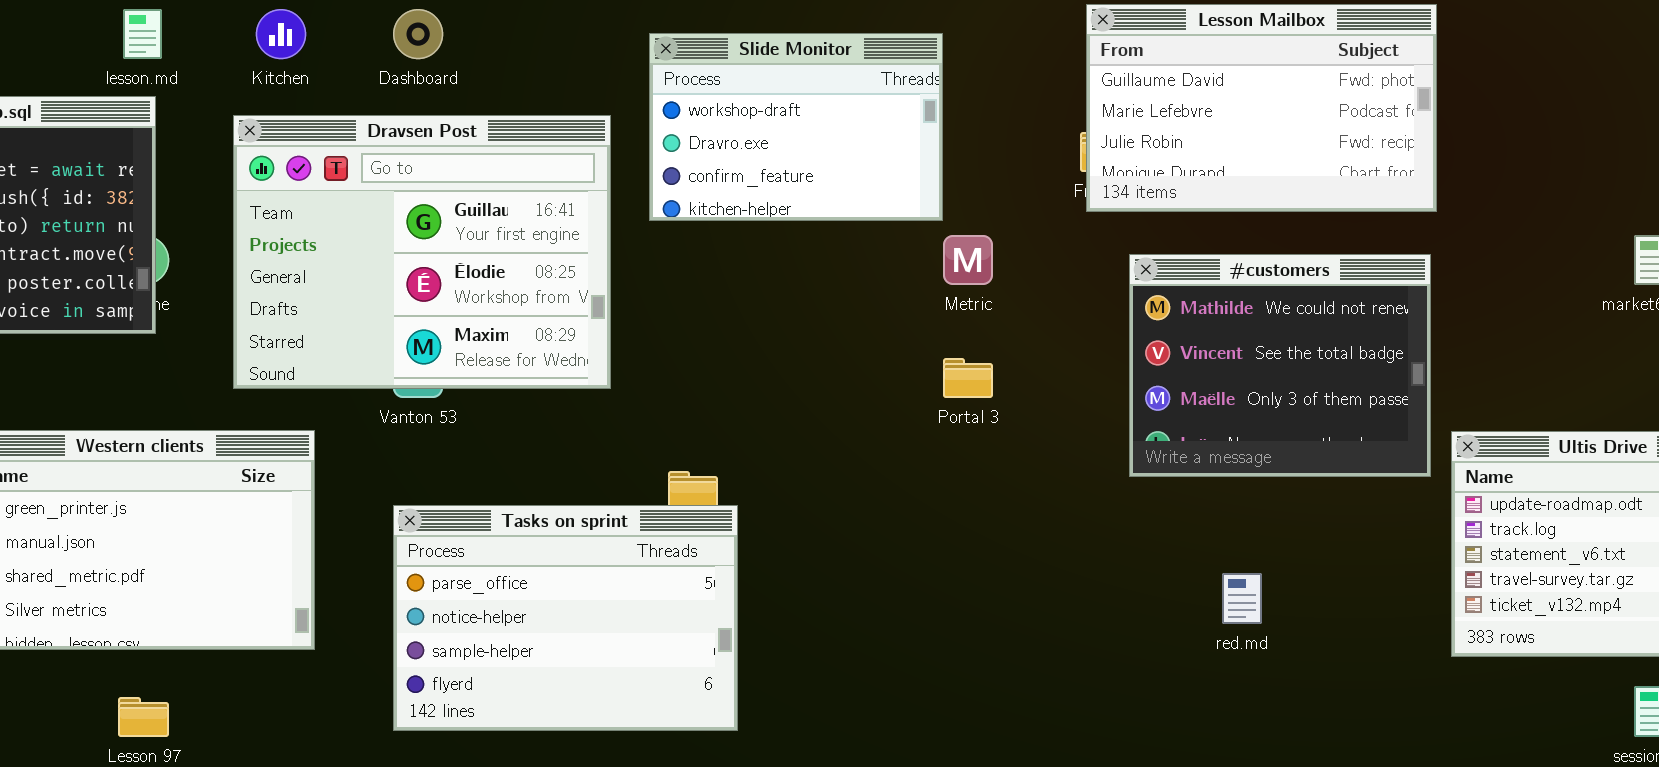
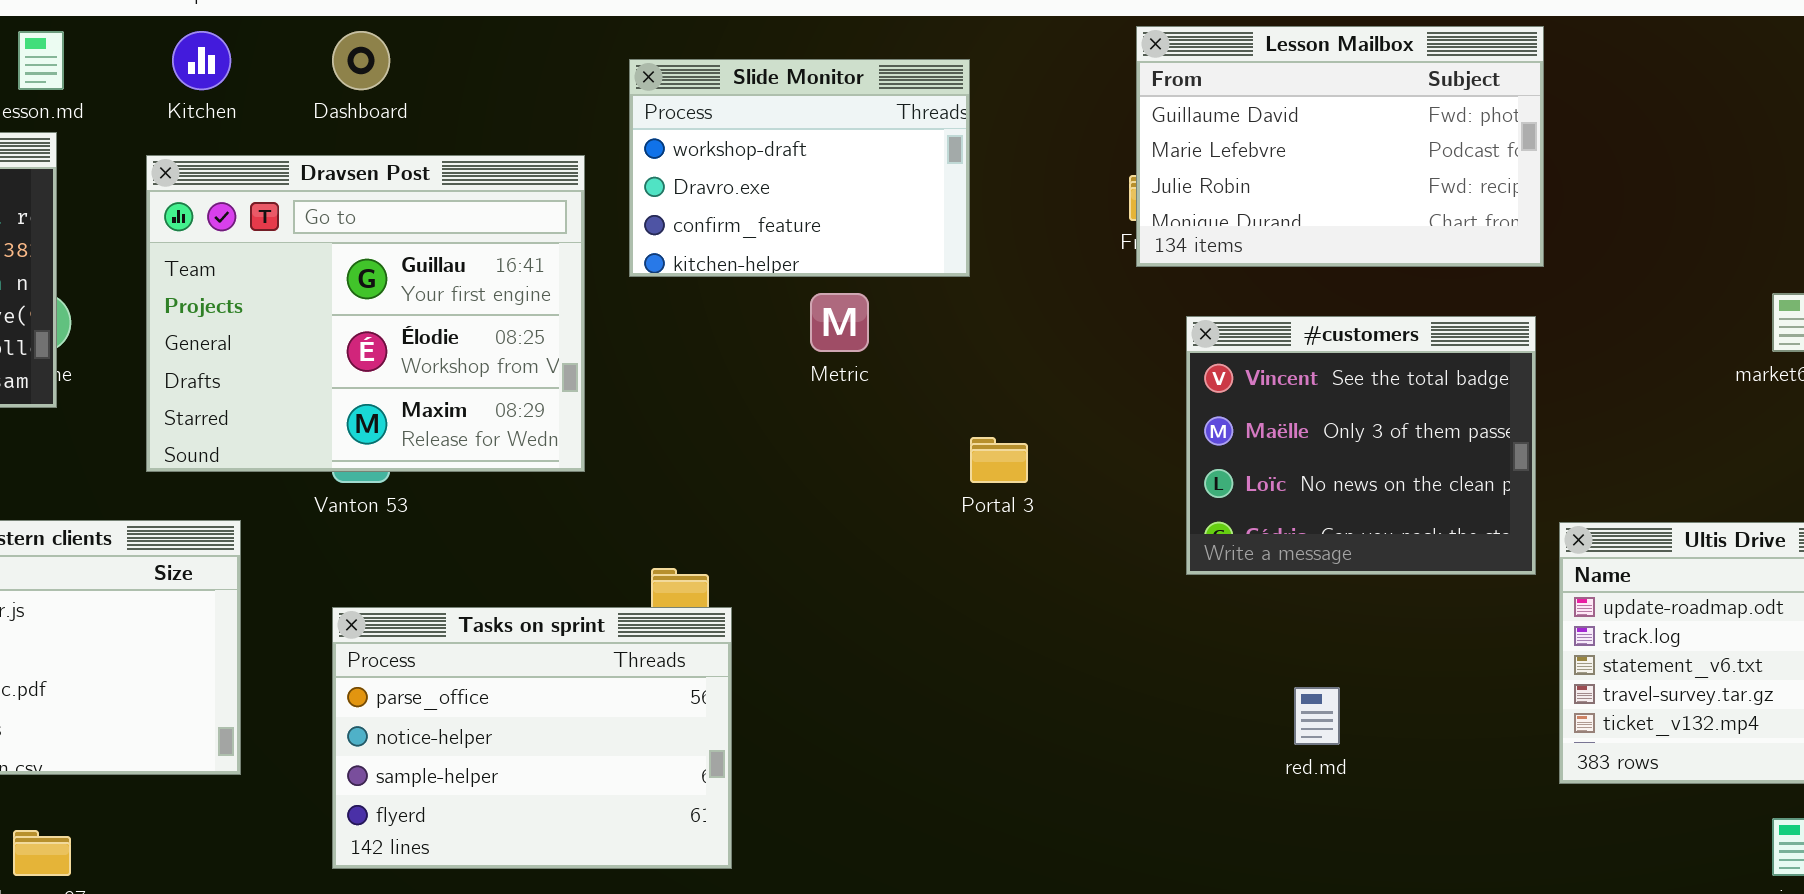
Metric: [943,235,993,285] -> [810,293,869,352], moved
#customers: [1129,254,1431,477] -> [1186,316,1536,575], scrolled down 1 row

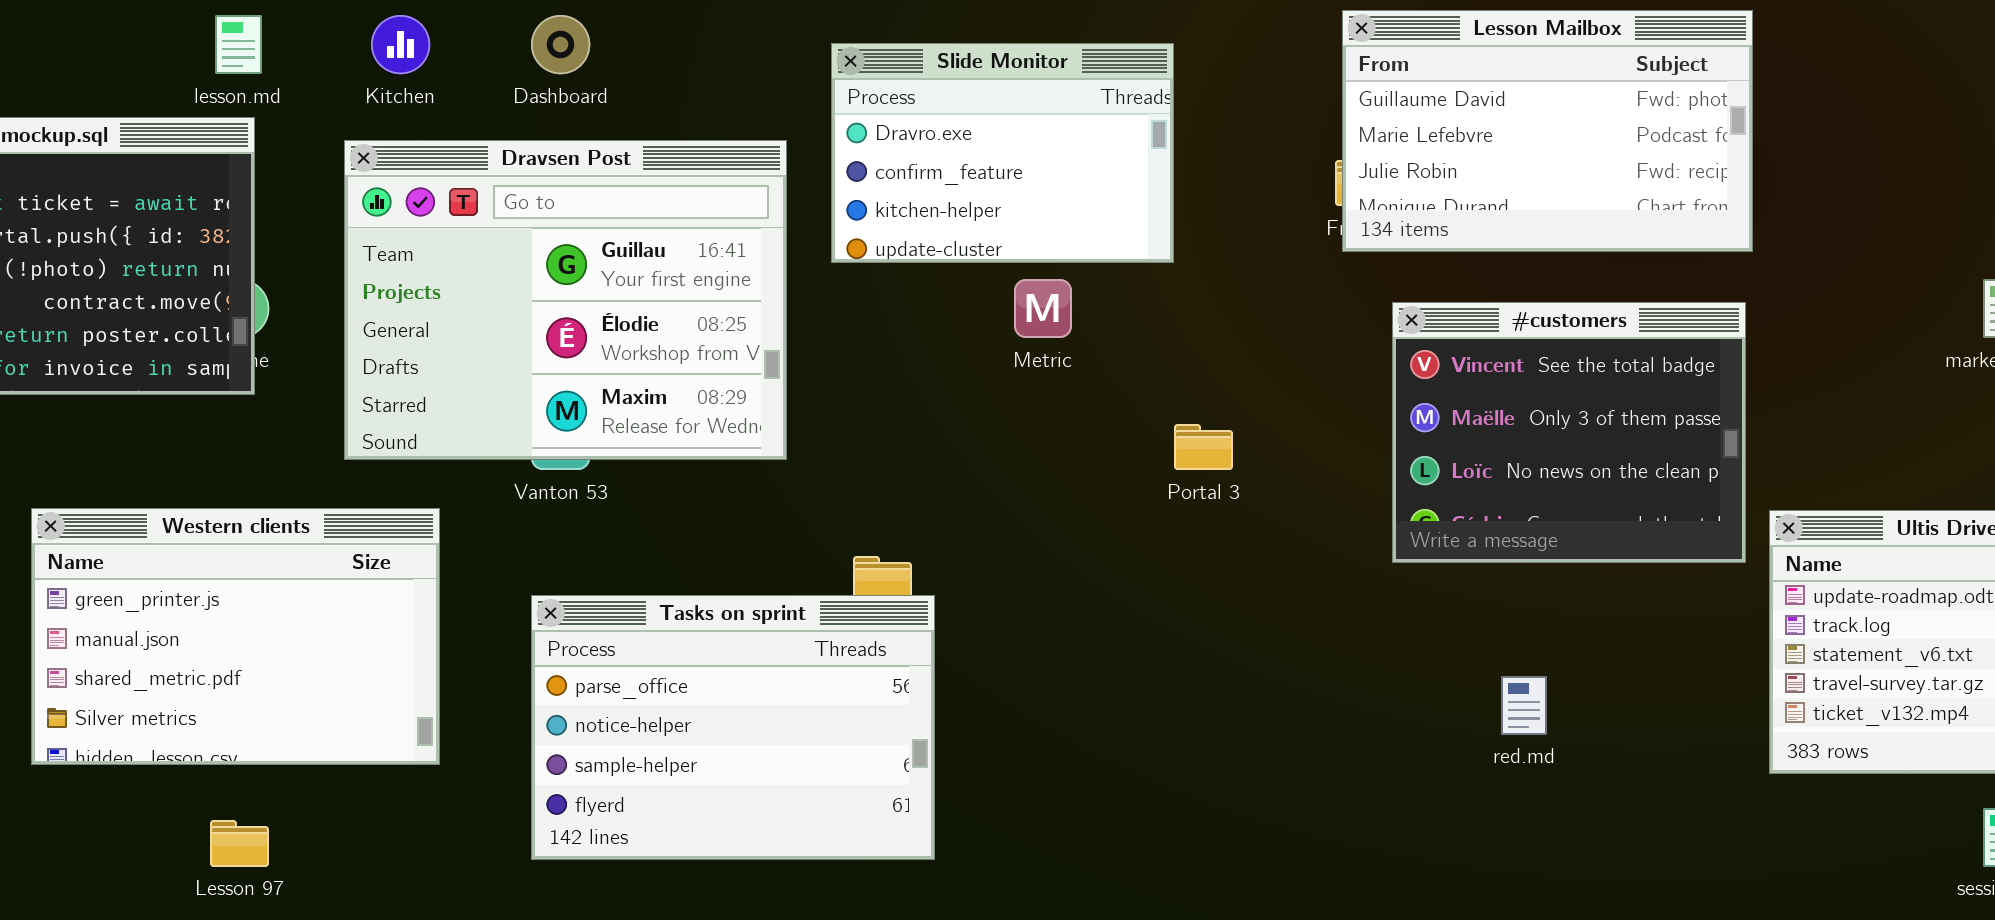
Slide Monitor: [629,59,970,277] -> [831,43,1174,263], scrolled down 1 row

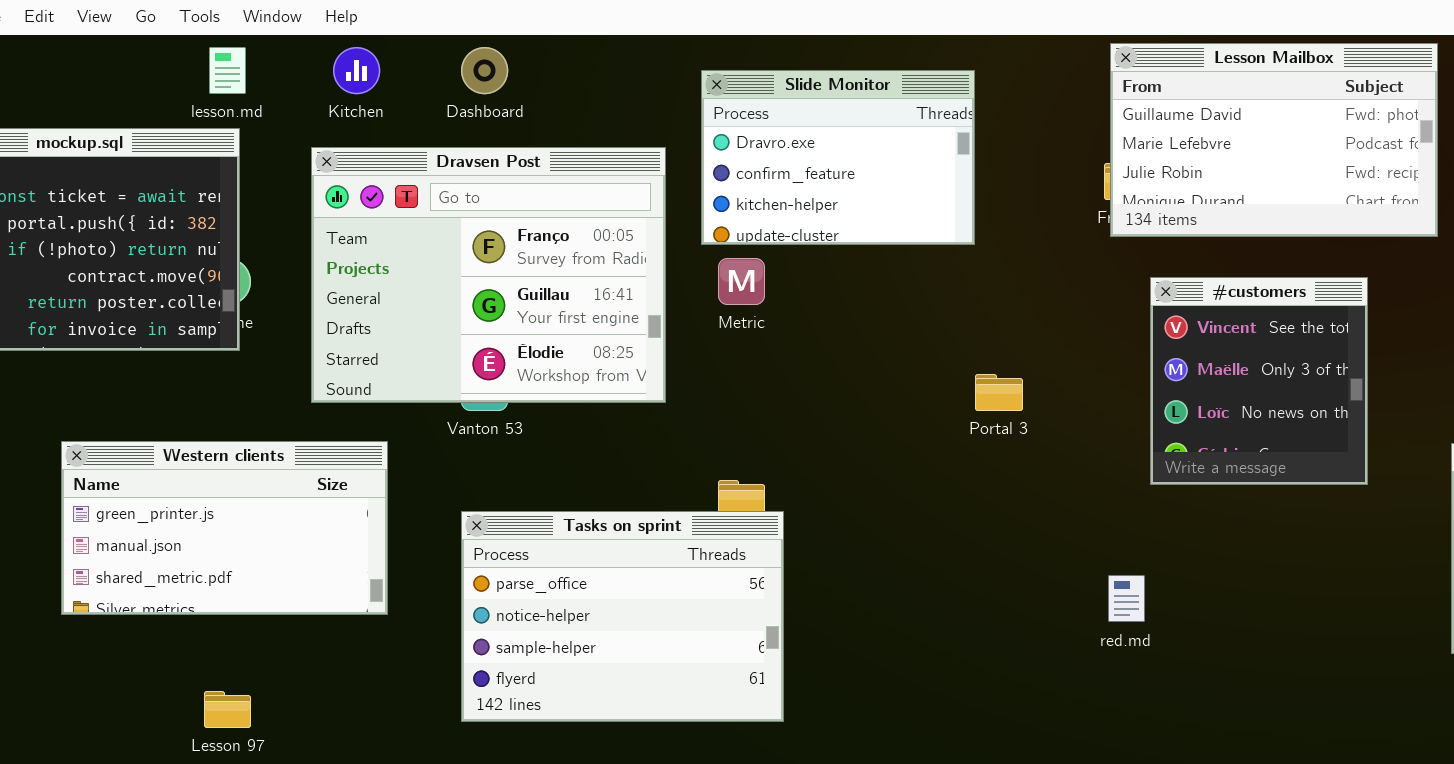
Dravsen Post: [344,140,787,460] -> [311,147,666,403], scrolled up 1 row
Metric: [1014,279,1072,338] -> [718,258,765,305], moved
#customers: [1392,302,1746,563] -> [1150,277,1368,485], resized
Western clients: [31,508,440,765] -> [61,441,388,615], resized
red.md: [1501,676,1547,735] -> [1108,575,1145,622], moved

